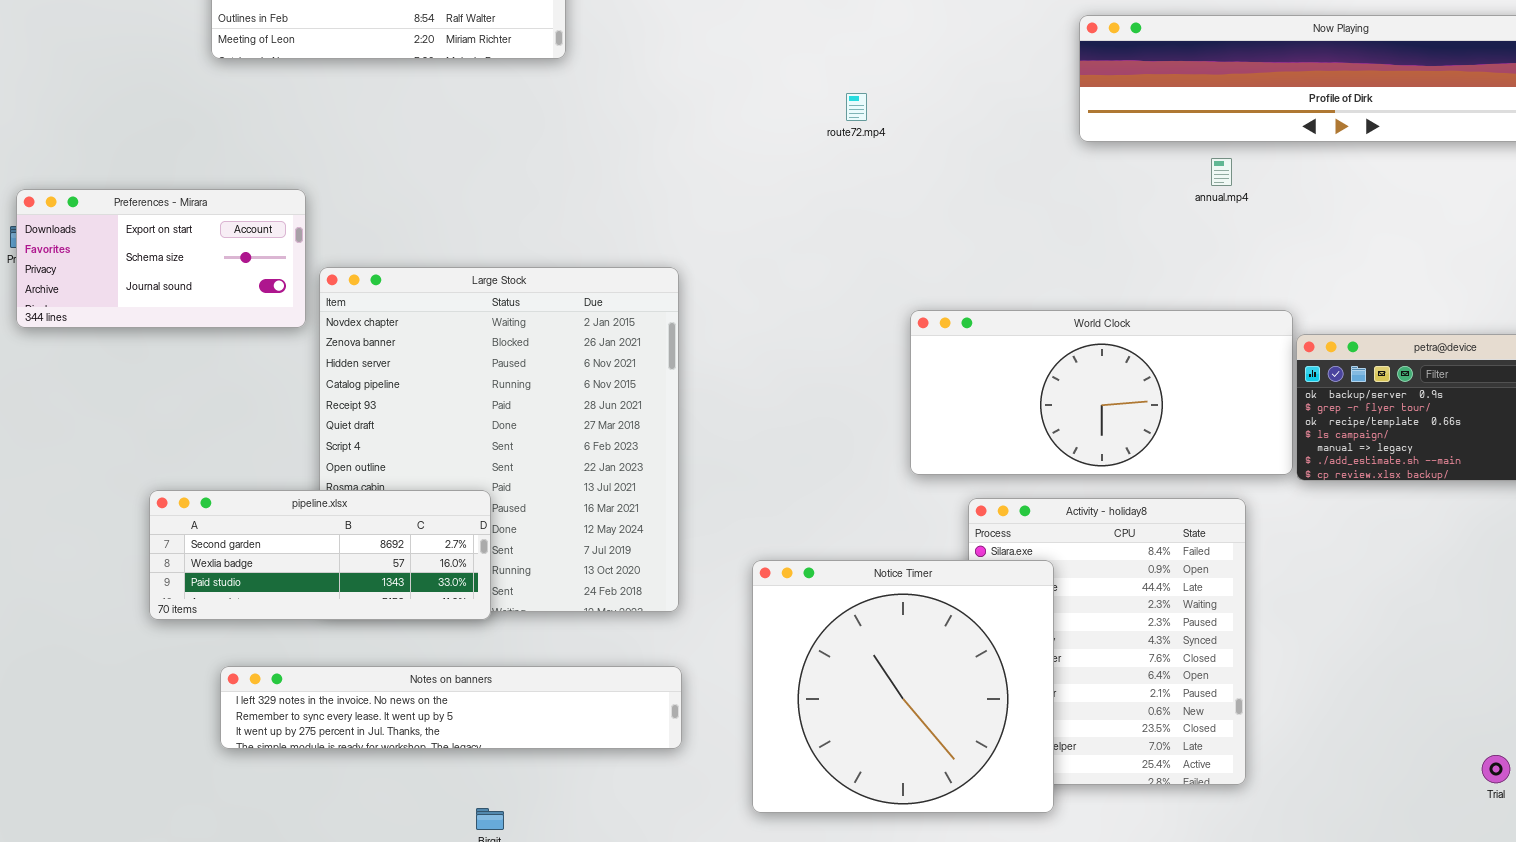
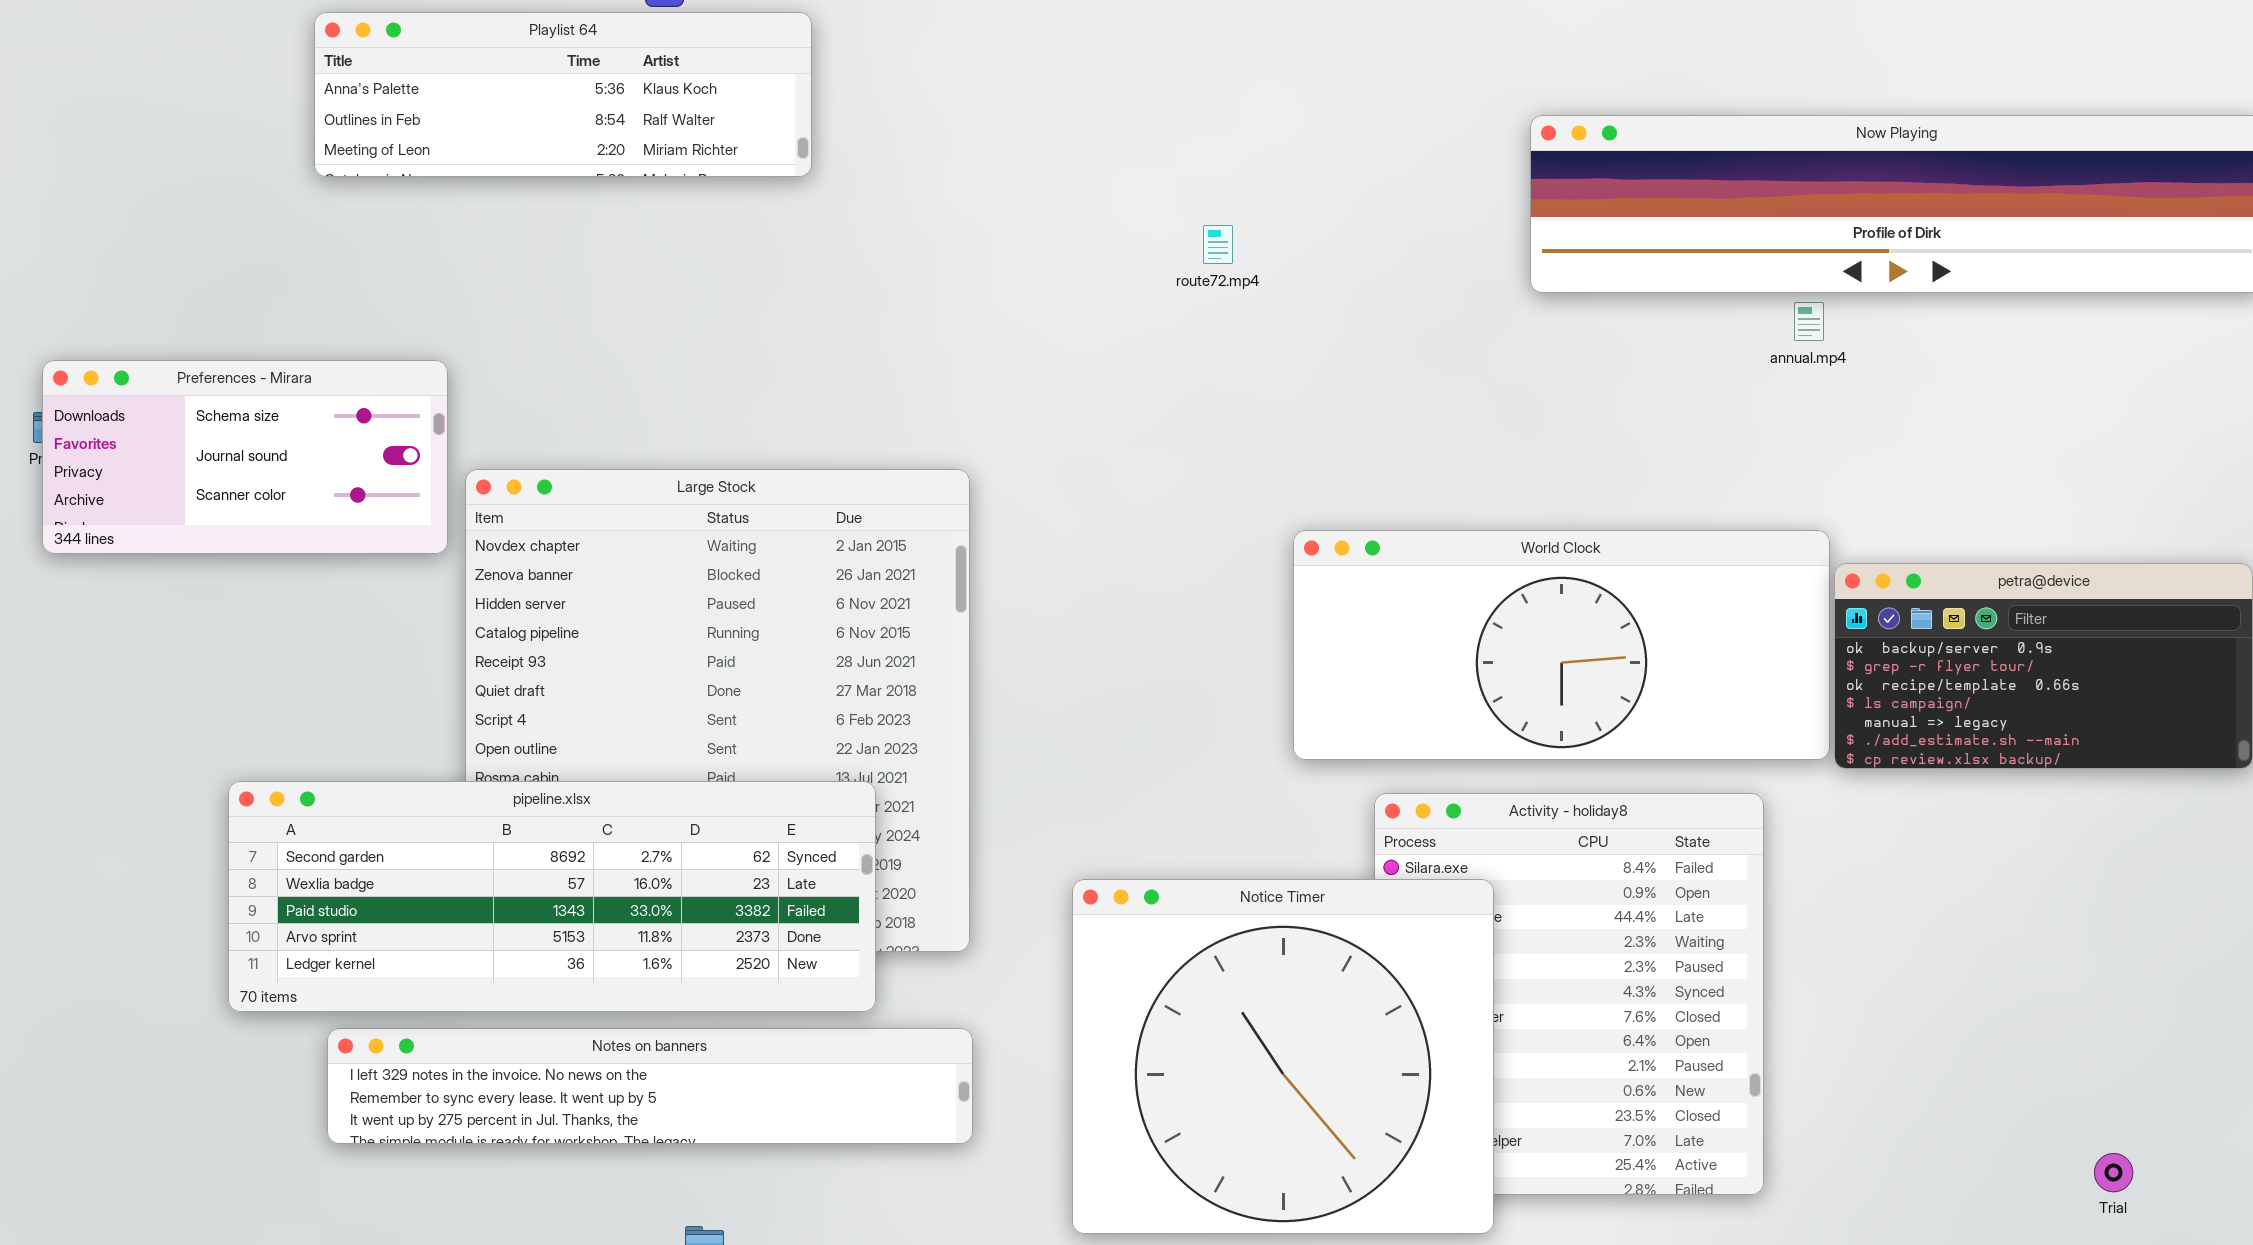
annual.mp4: [1211,158,1232,186] -> [1794,302,1824,341], moved
Preferences - Mirara: [16,189,306,328] -> [42,360,448,554], scrolled down 1 row
pipeline.xlsx: [149,490,491,620] -> [228,781,876,1012], resized

